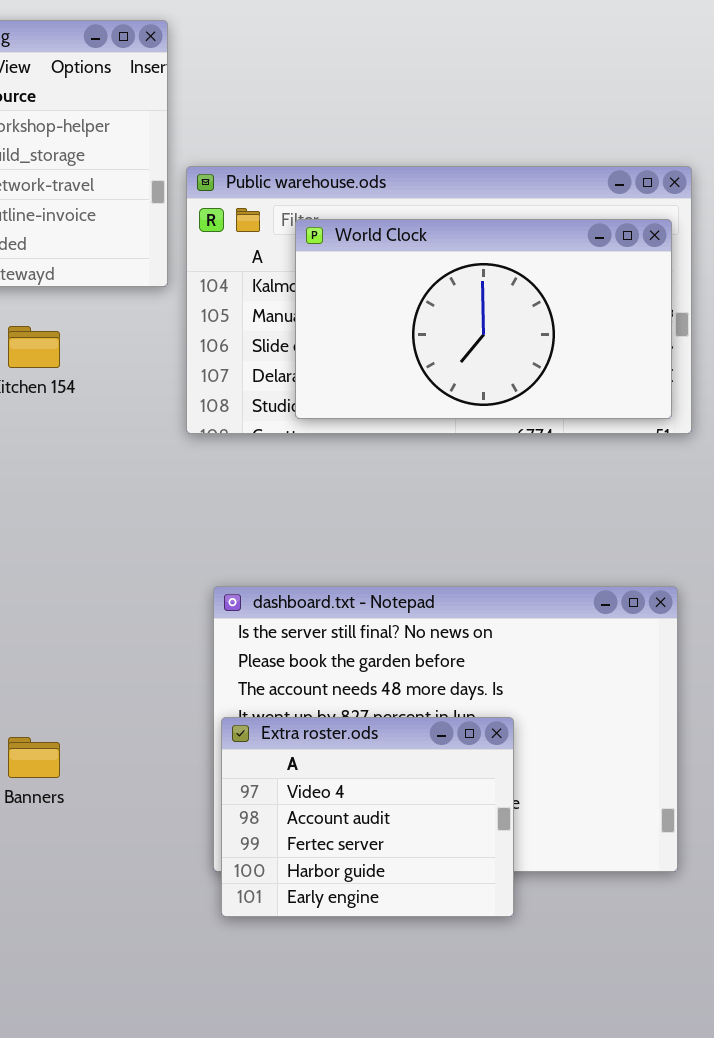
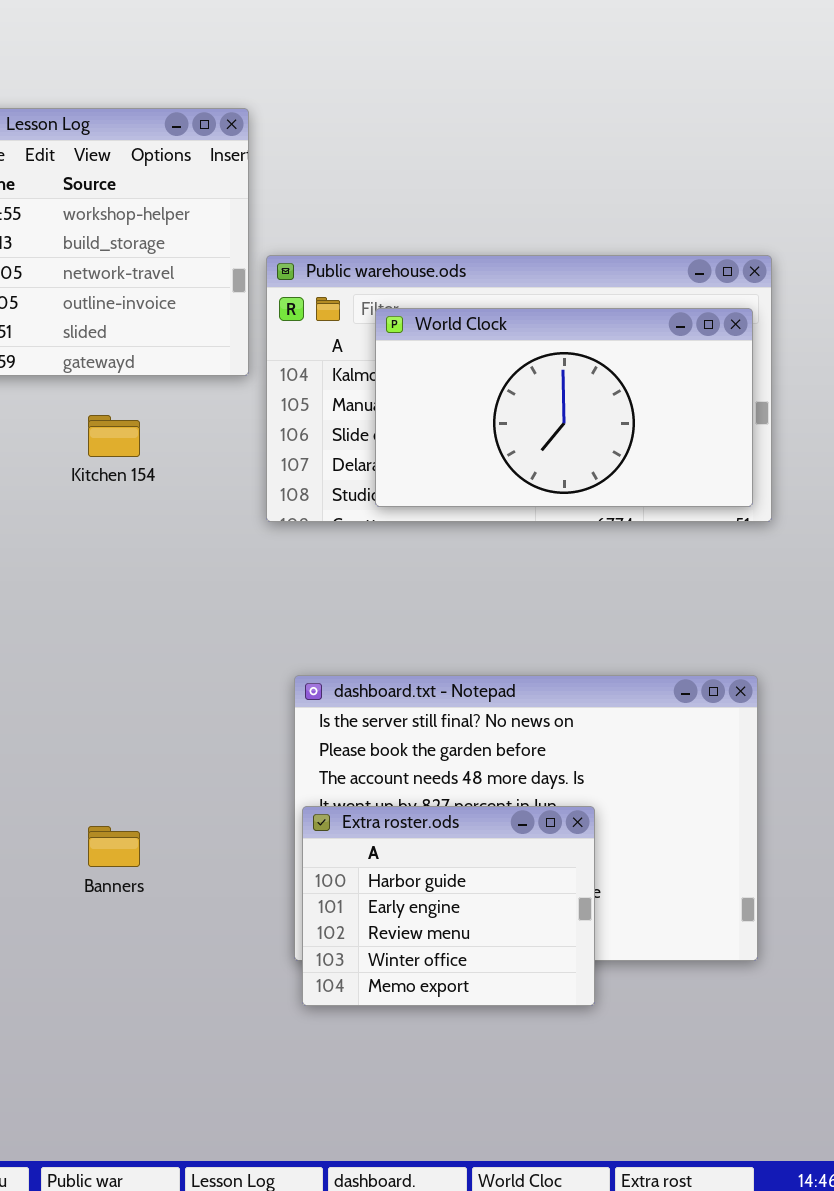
Extra roster.ods: [221,717,514,917] -> [302,806,595,1006], scrolled down 3 rows

